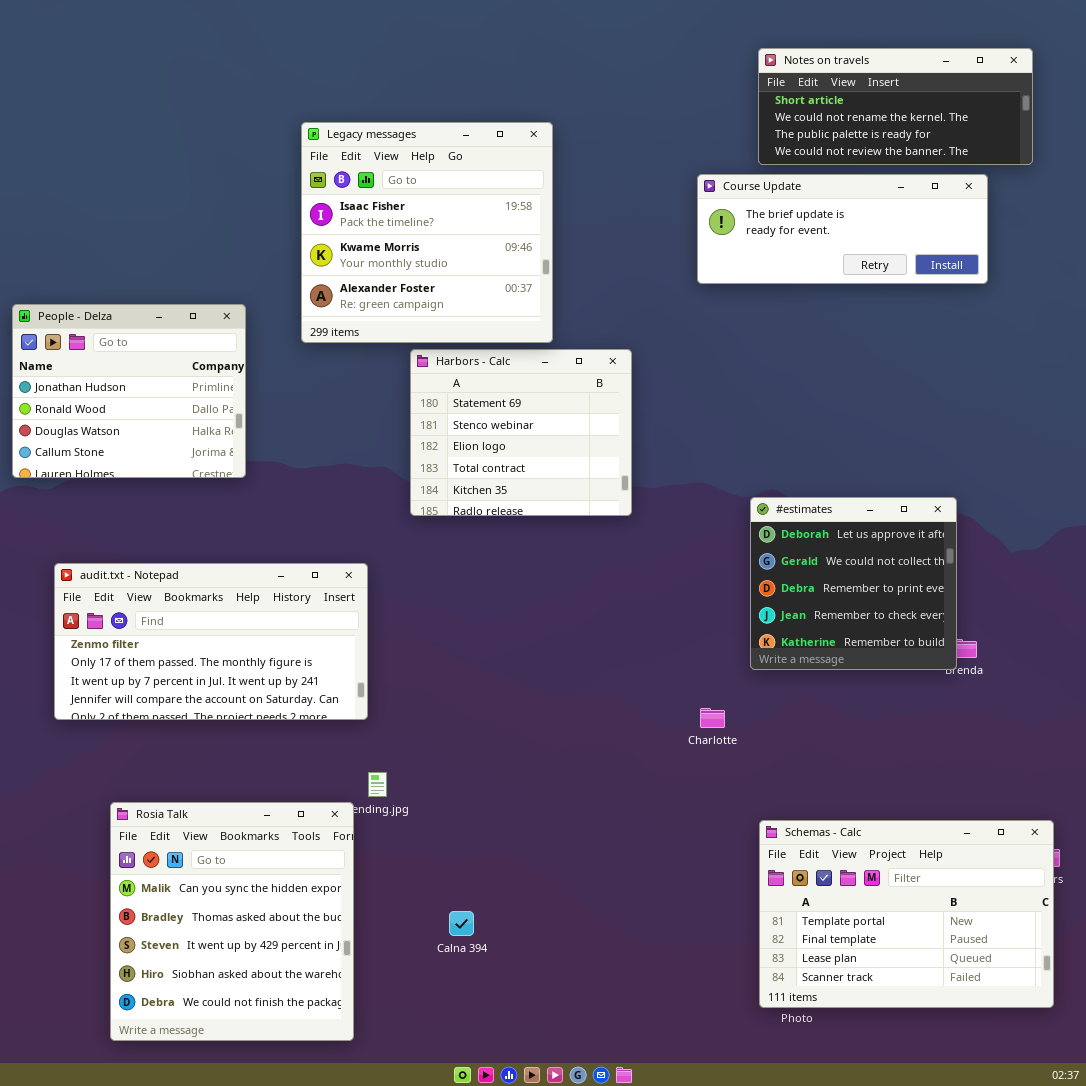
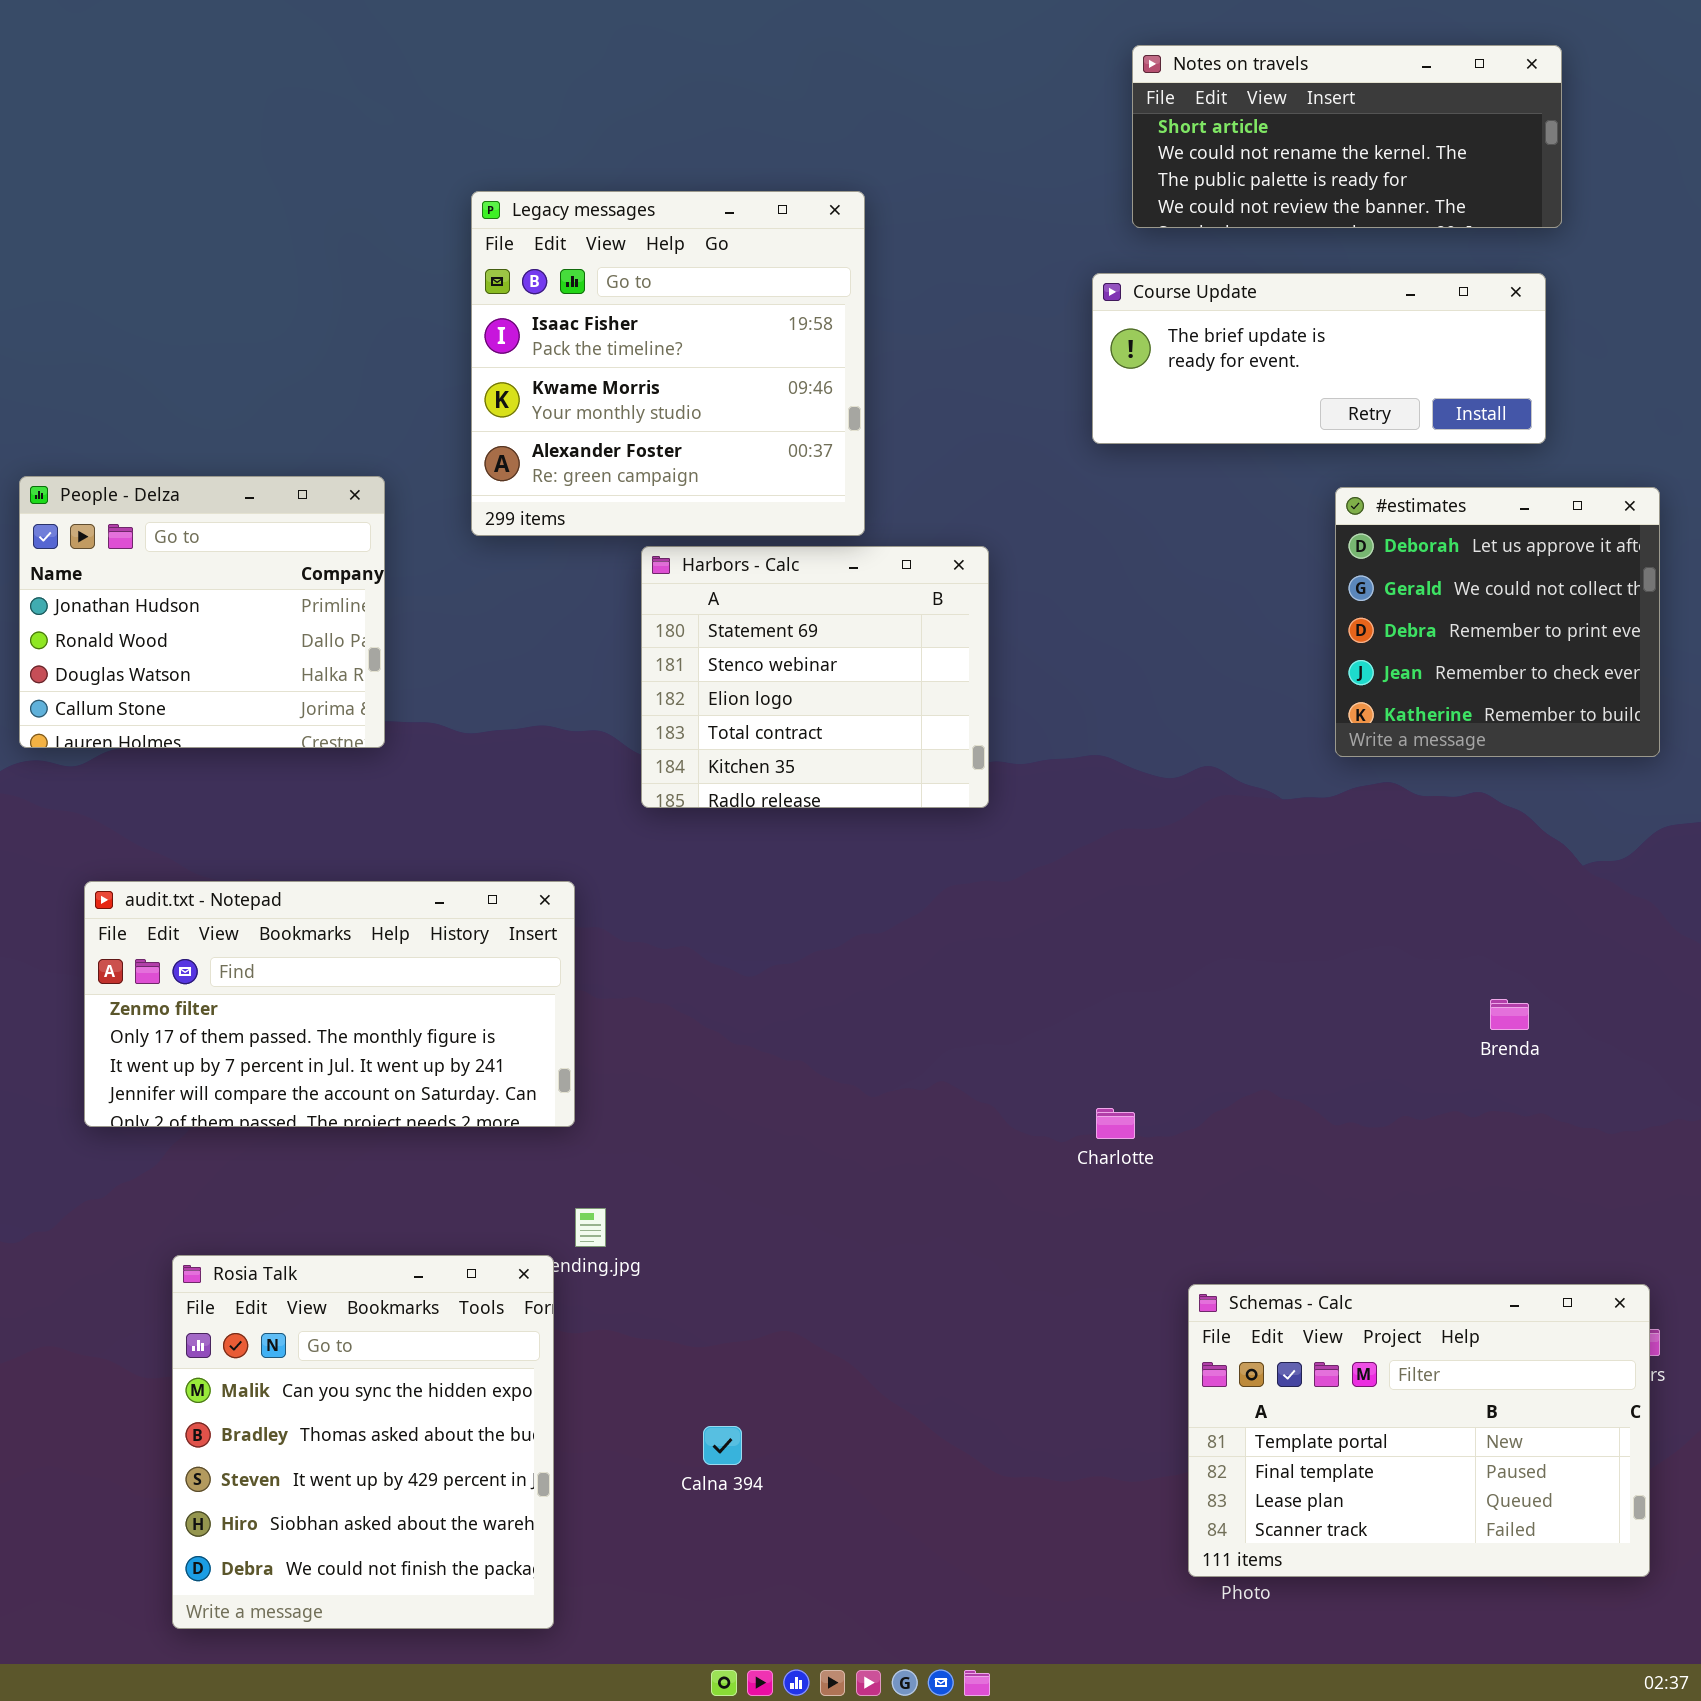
Notes on travels: [758,48,1033,165] -> [1132,45,1562,228], moved
#estimates: [750,497,957,670] -> [1335,487,1660,757], moved

